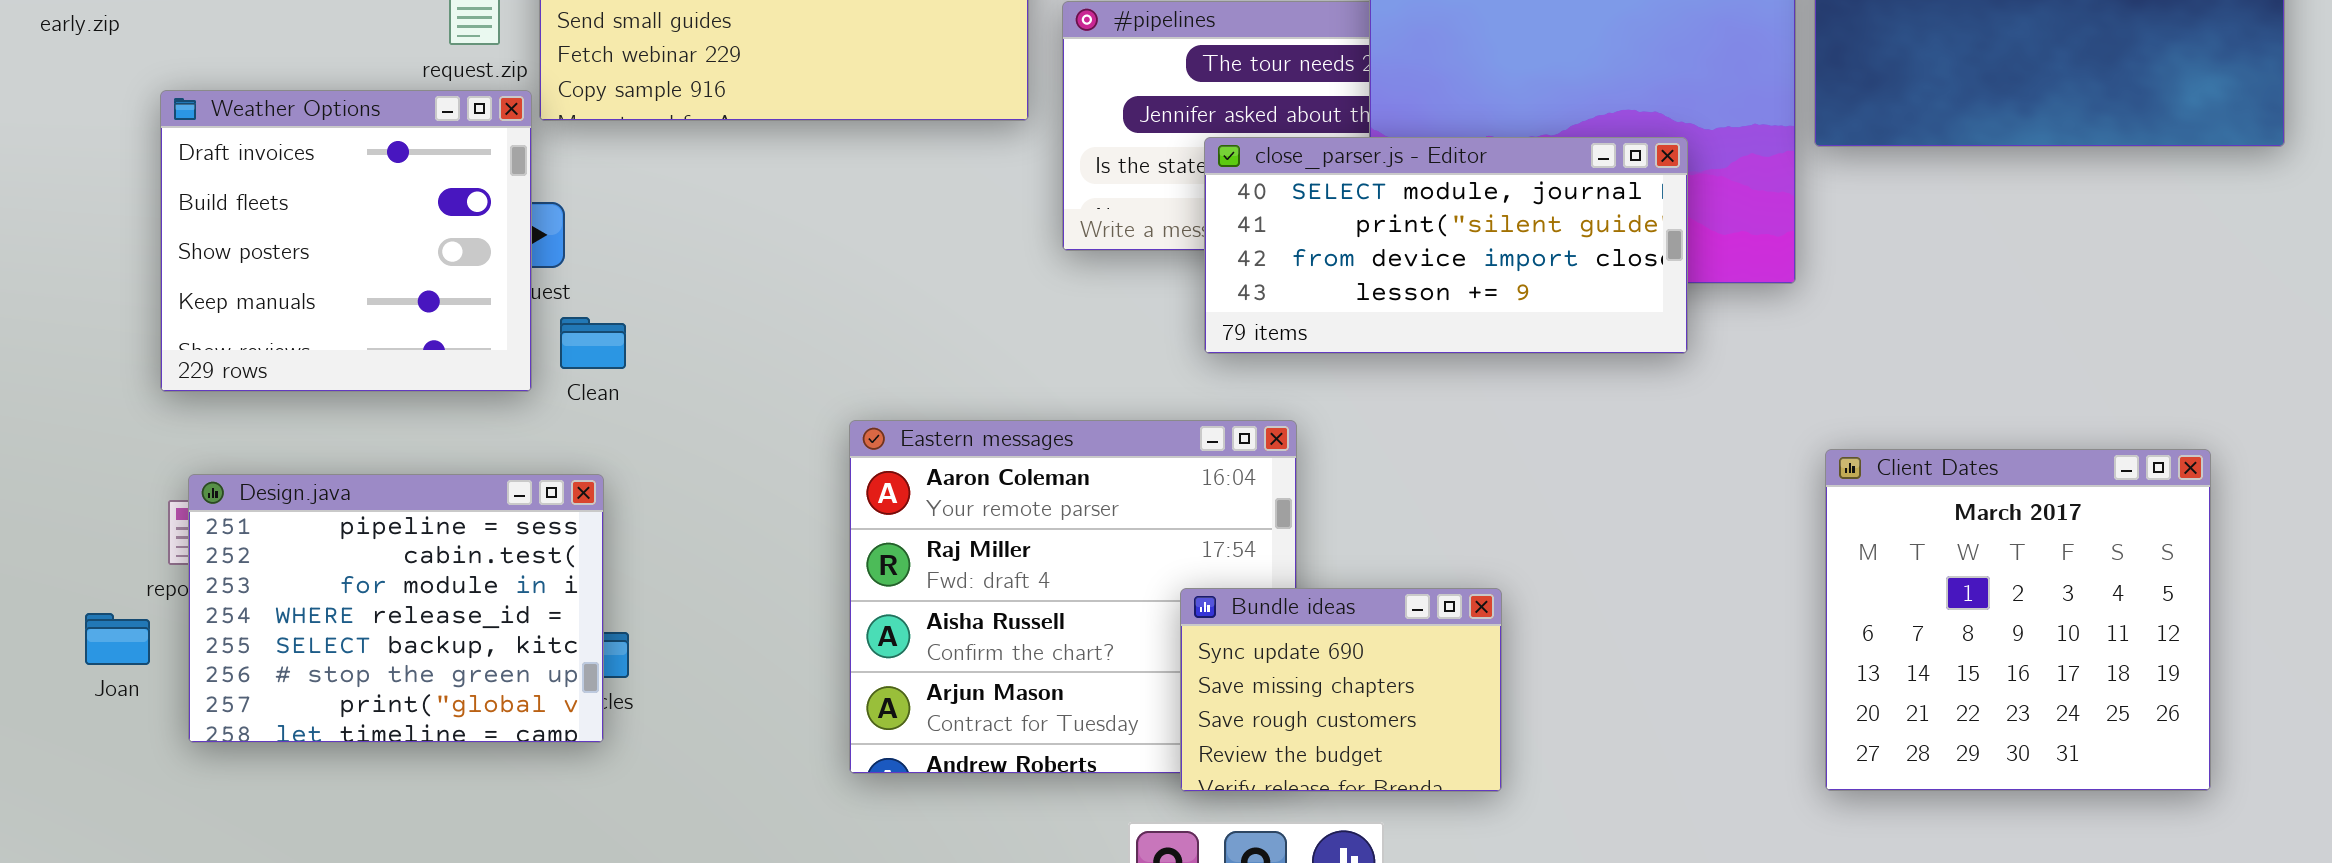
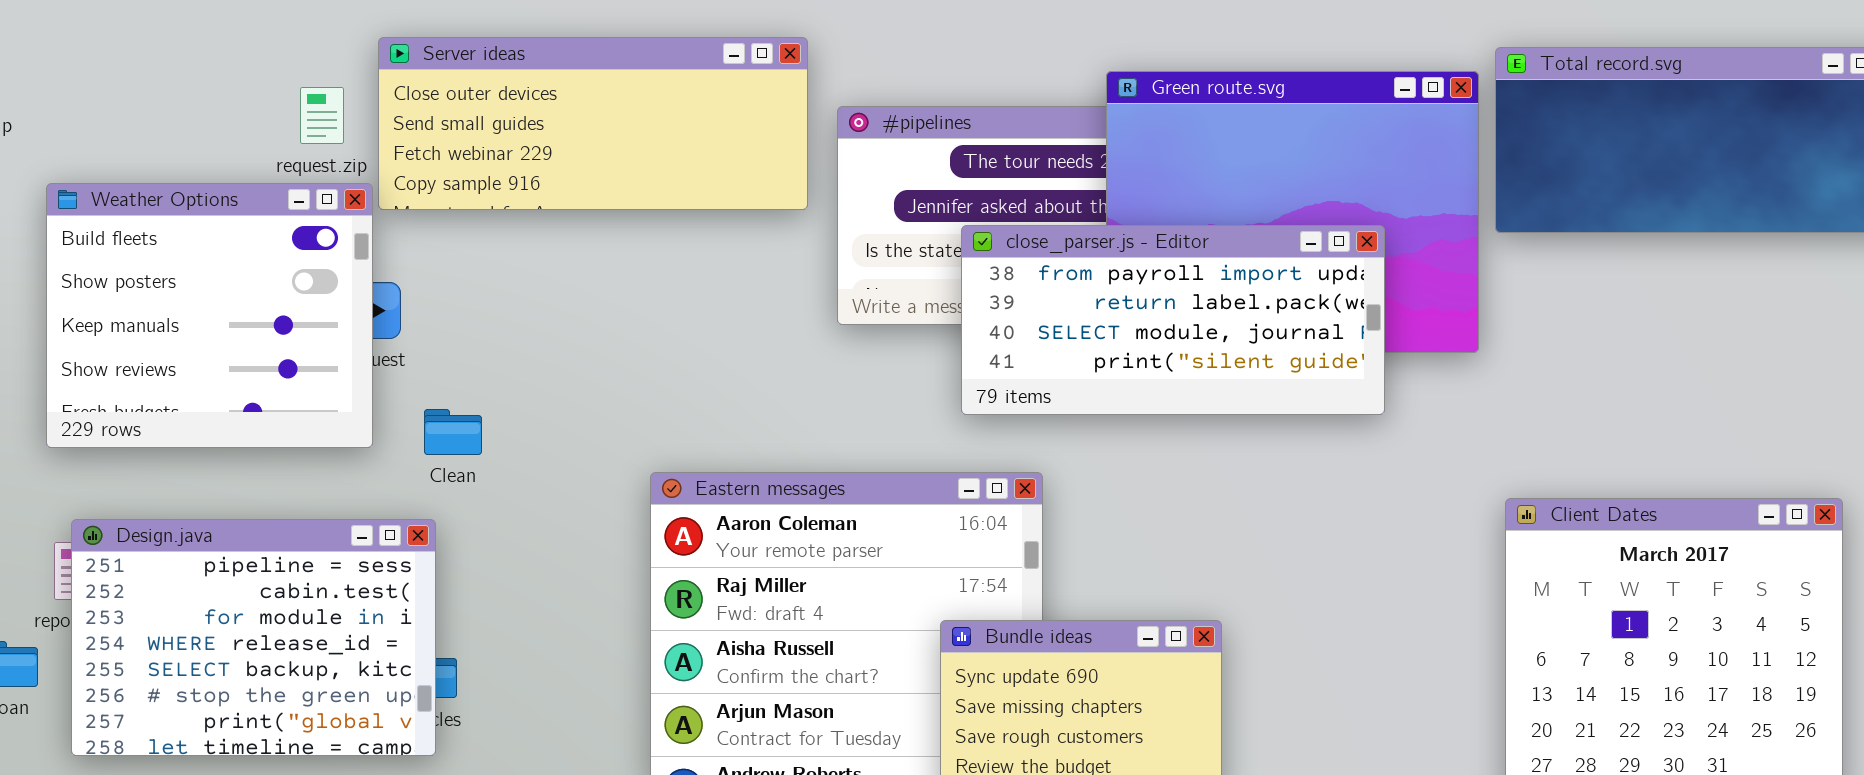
Weather Options: [160,90,532,392] -> [46,183,373,448], scrolled down 1 row
close_parser.js - Editor: [1204,137,1688,354] -> [961,225,1385,415], scrolled up 2 rows
Clean: [560,317,626,369] -> [424,409,482,455], moved

